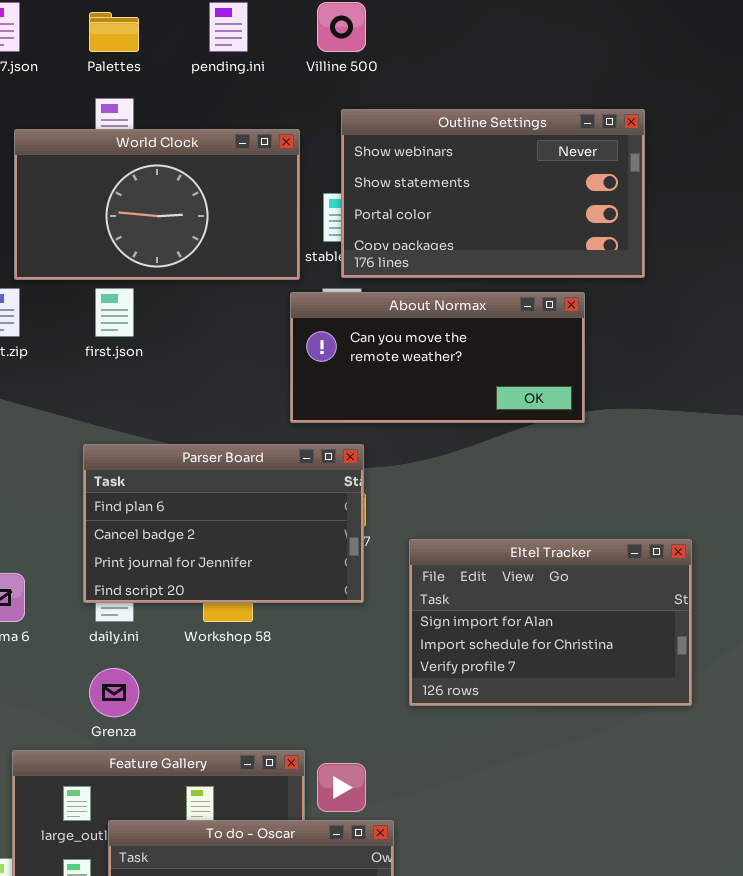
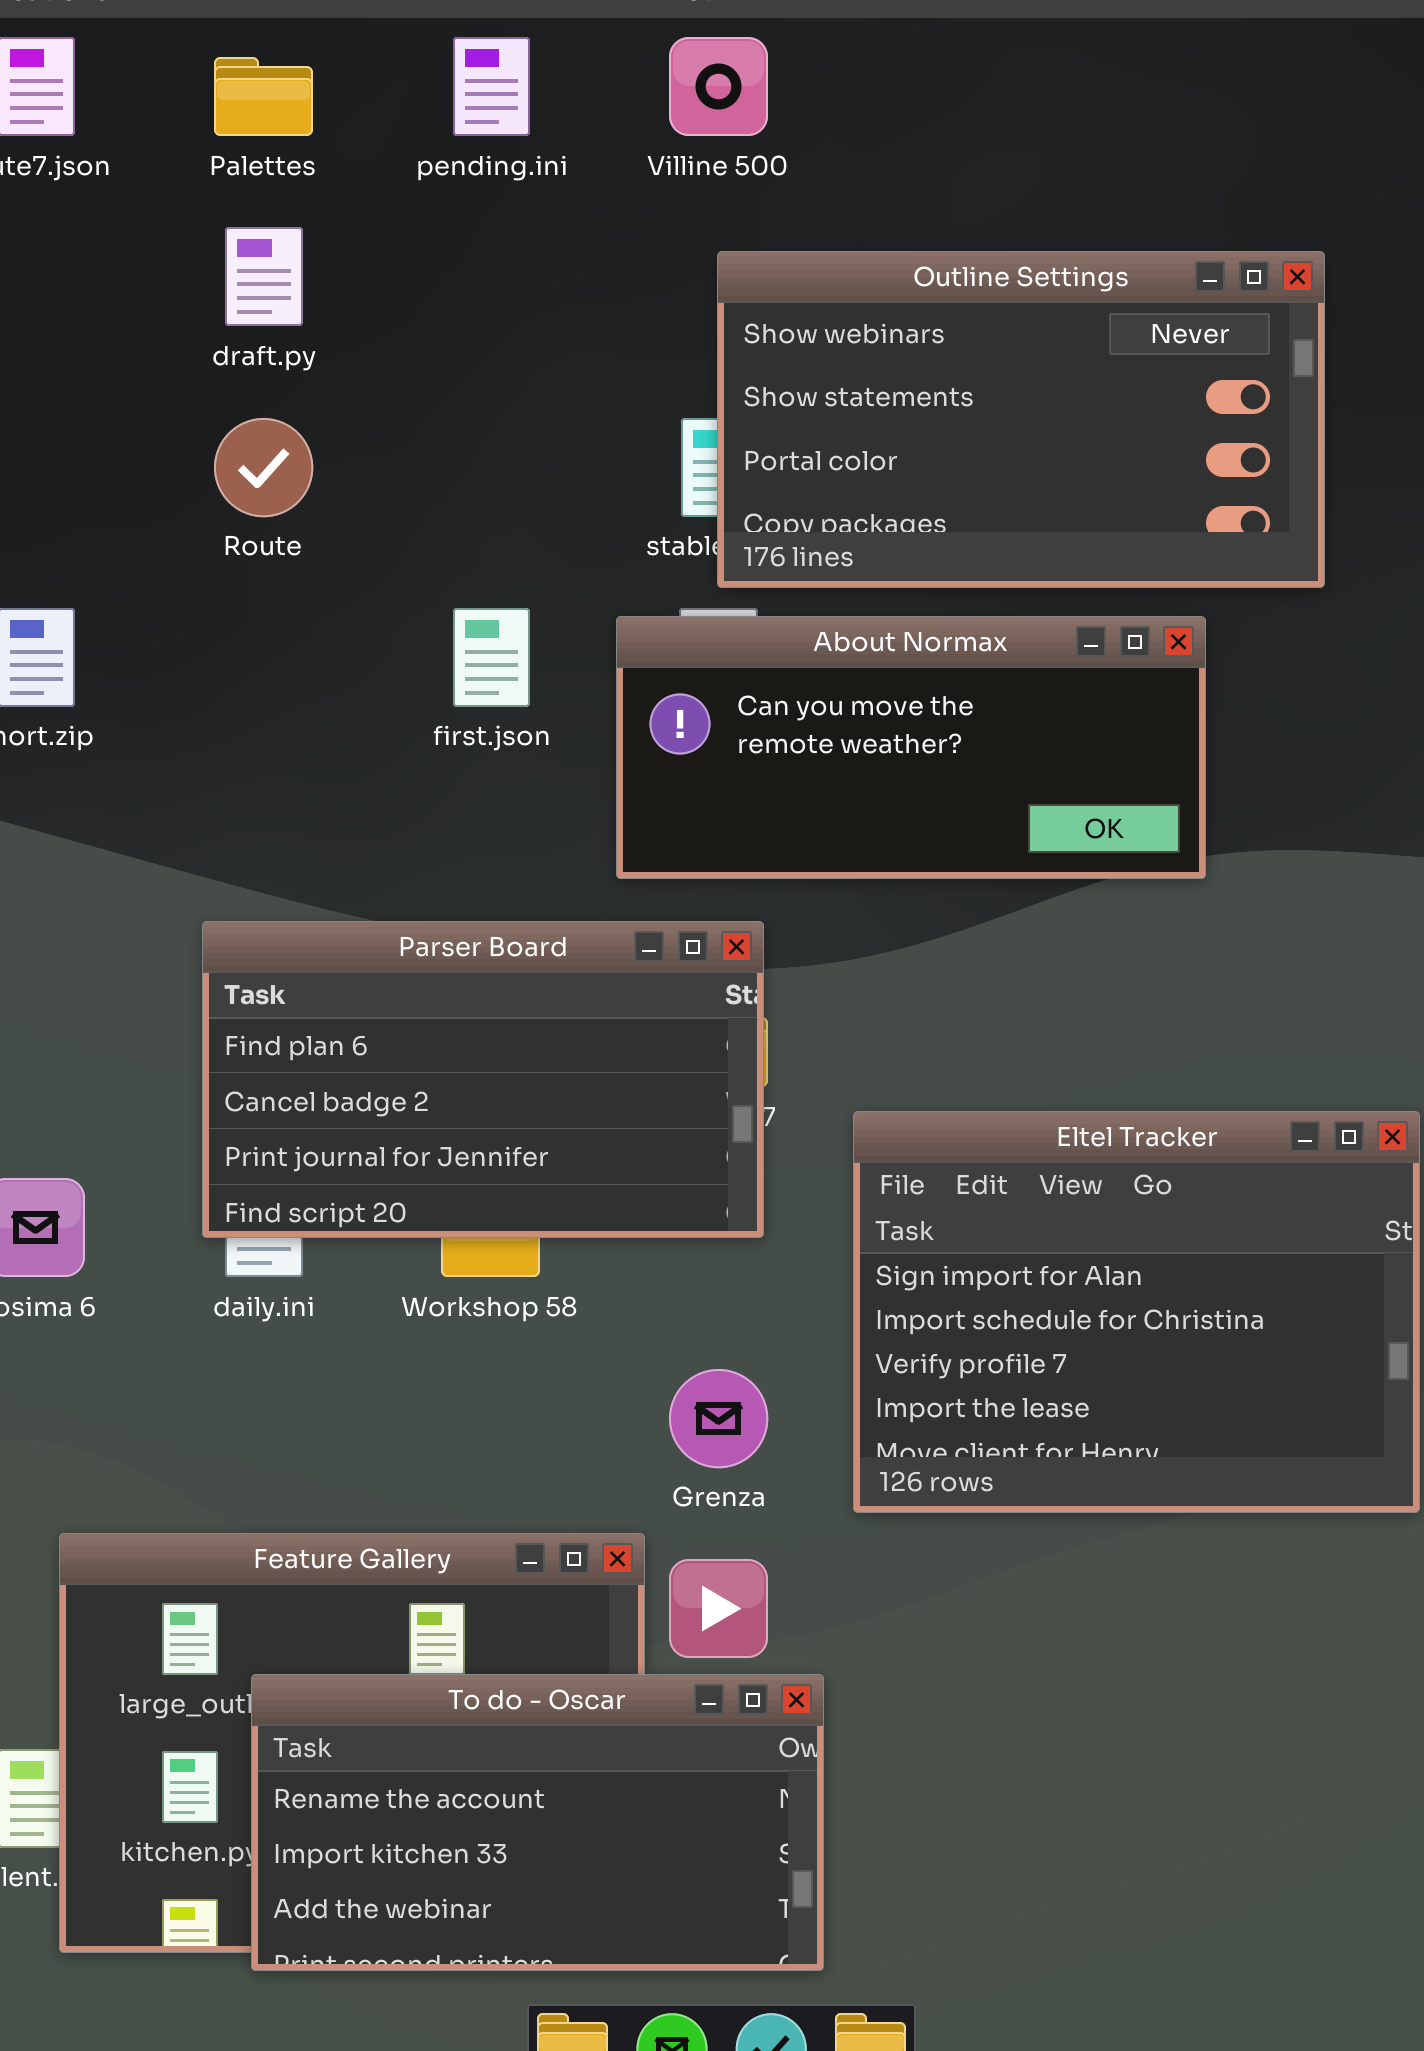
World Clock: [14,129,300,280] -> none, closed
first.json: [95,288,134,337] -> [453,608,530,707], moved
Eltel Tracker: [409,539,692,706] -> [853,1111,1420,1513], resized
Grenza: [89,668,139,717] -> [669,1369,768,1468], moved

